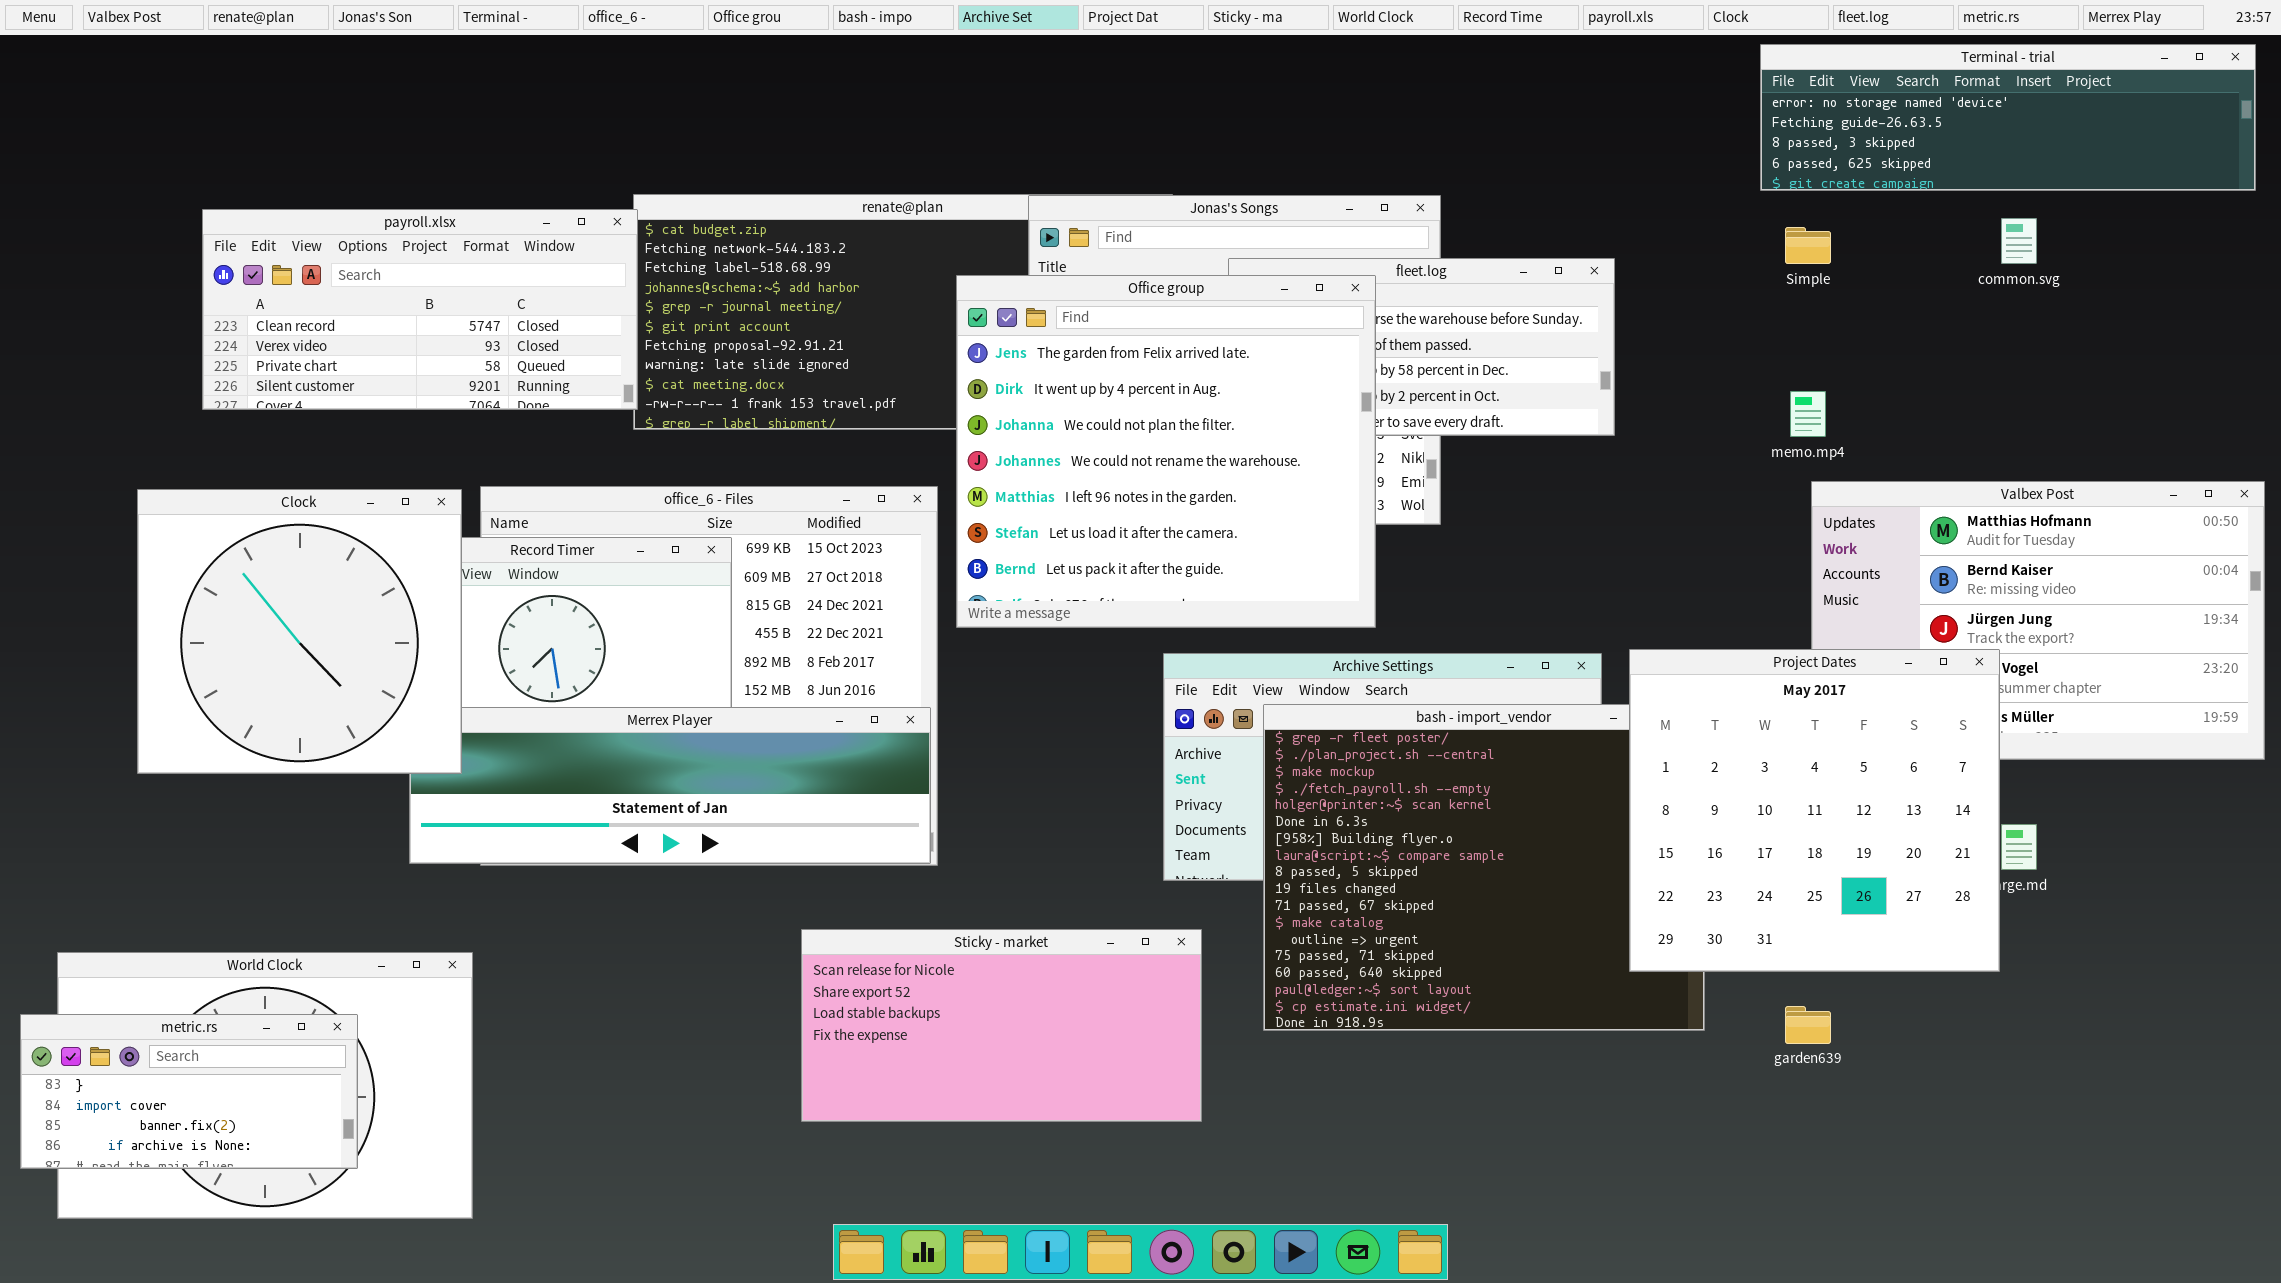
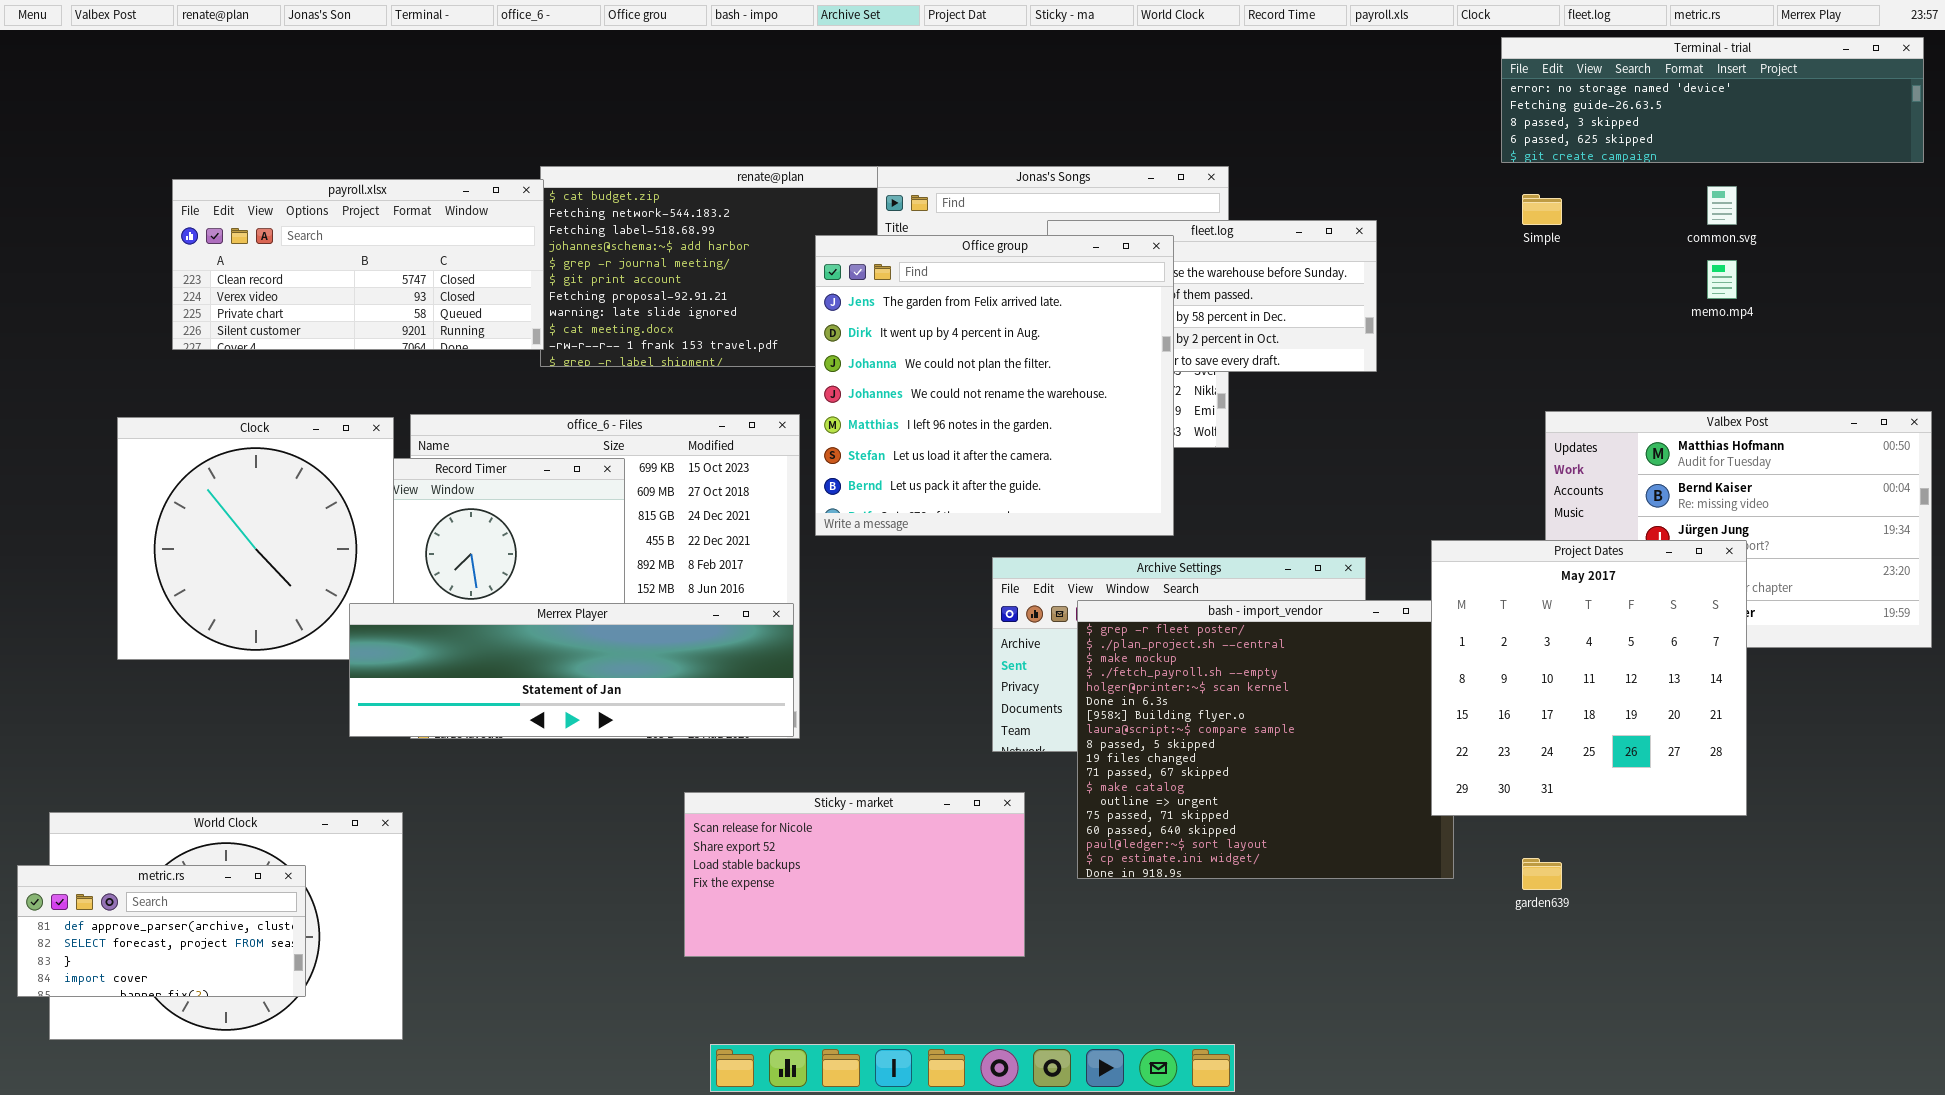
memo.mp4: [1790,391,1826,437] -> [1707,260,1737,299], moved
Project Dates: [1629,649,2000,972] -> [1431,540,1747,816], moved
Merrex Player: [409,707,931,864] -> [349,603,794,737], raised
metric.rs: [20,1014,358,1169] -> [17,865,306,997], scrolled up 2 rows

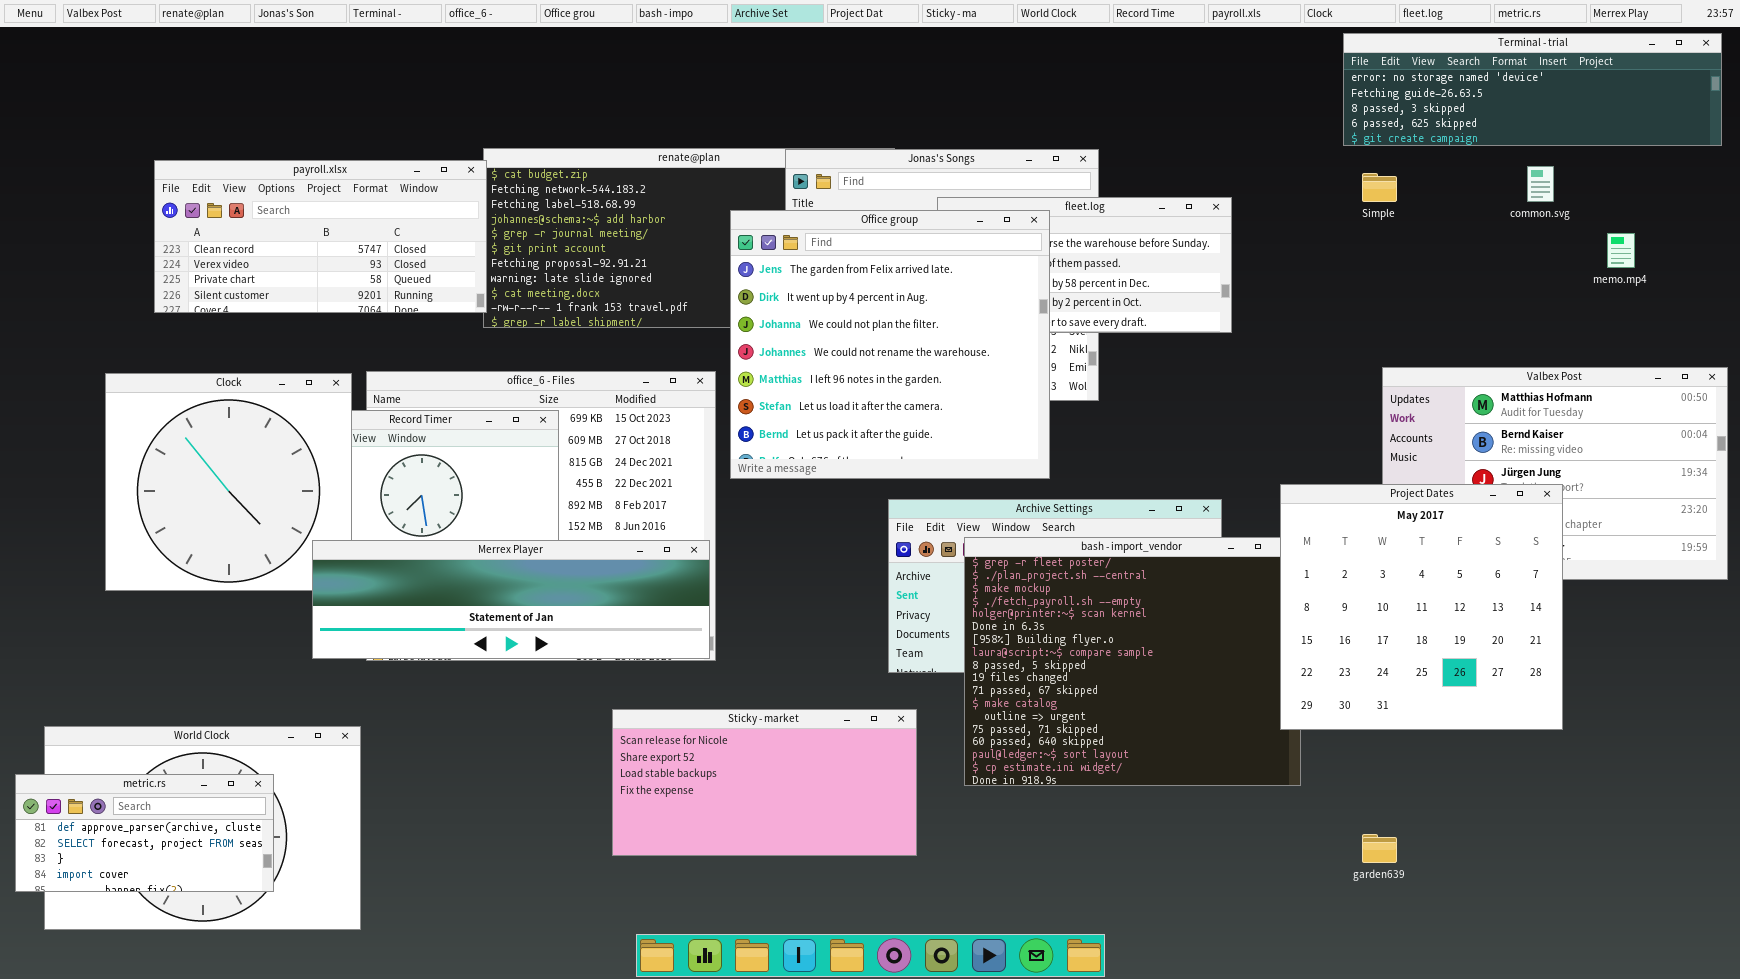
memo.mp4: [1707,260,1737,299] -> [1607,233,1635,268], moved
garden639: [1522,858,1562,890] -> [1362,834,1397,863], moved

